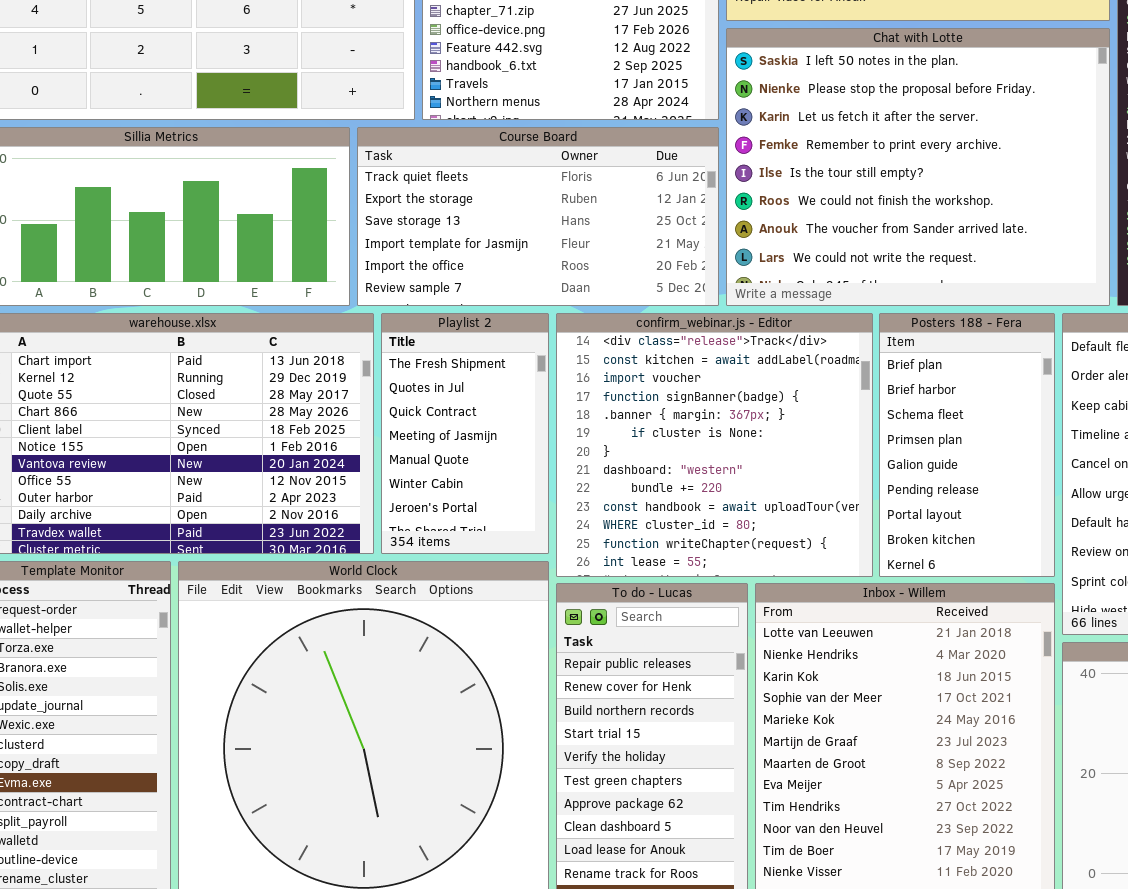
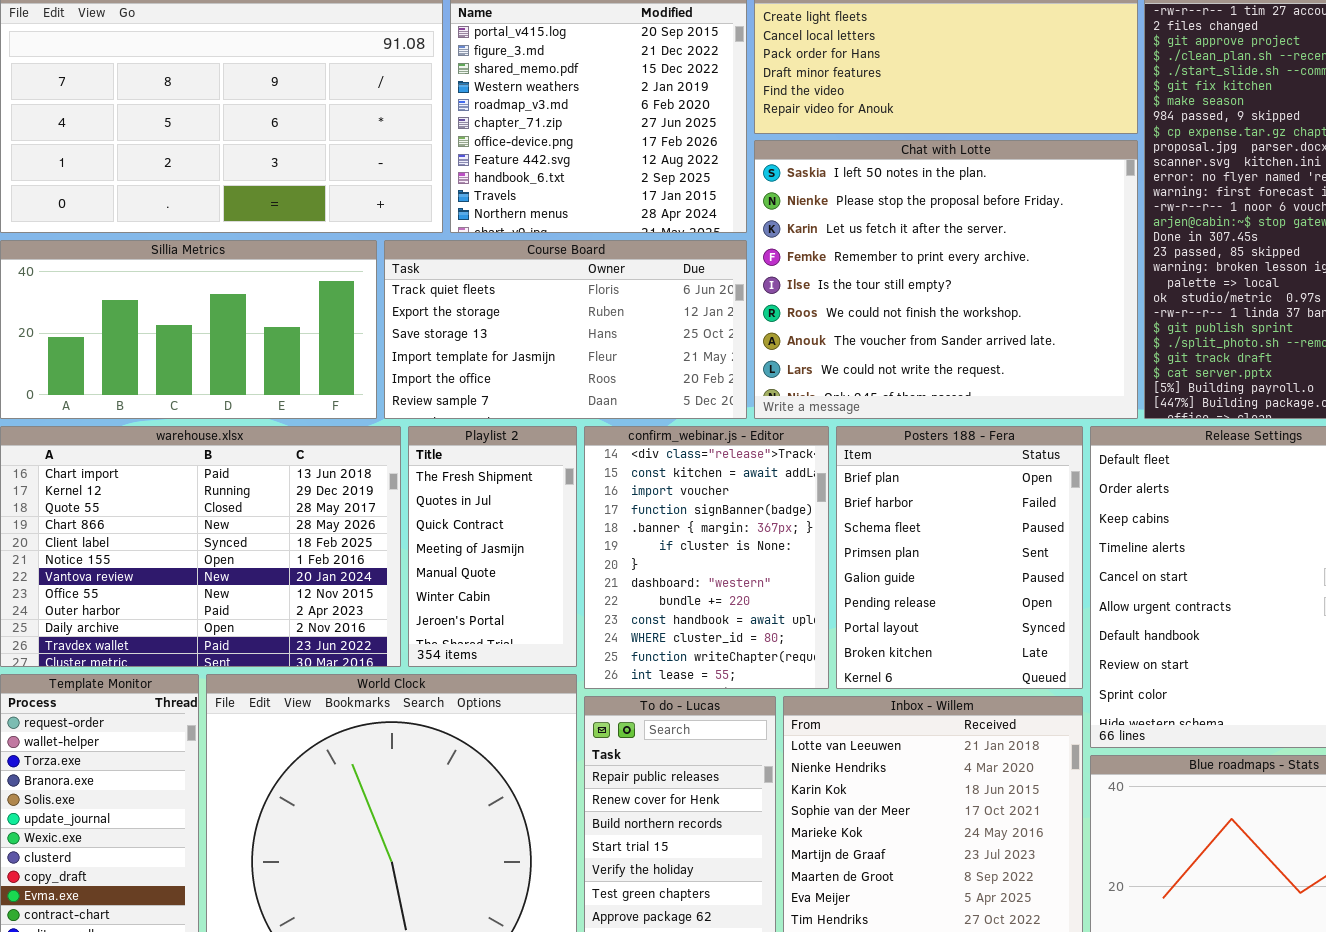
confirm_webinar.js - Editor: [556,313,873,577] -> [584,426,829,689], resized
Posters 188 - Fera: [879,313,1055,577] -> [836,426,1083,689], resized

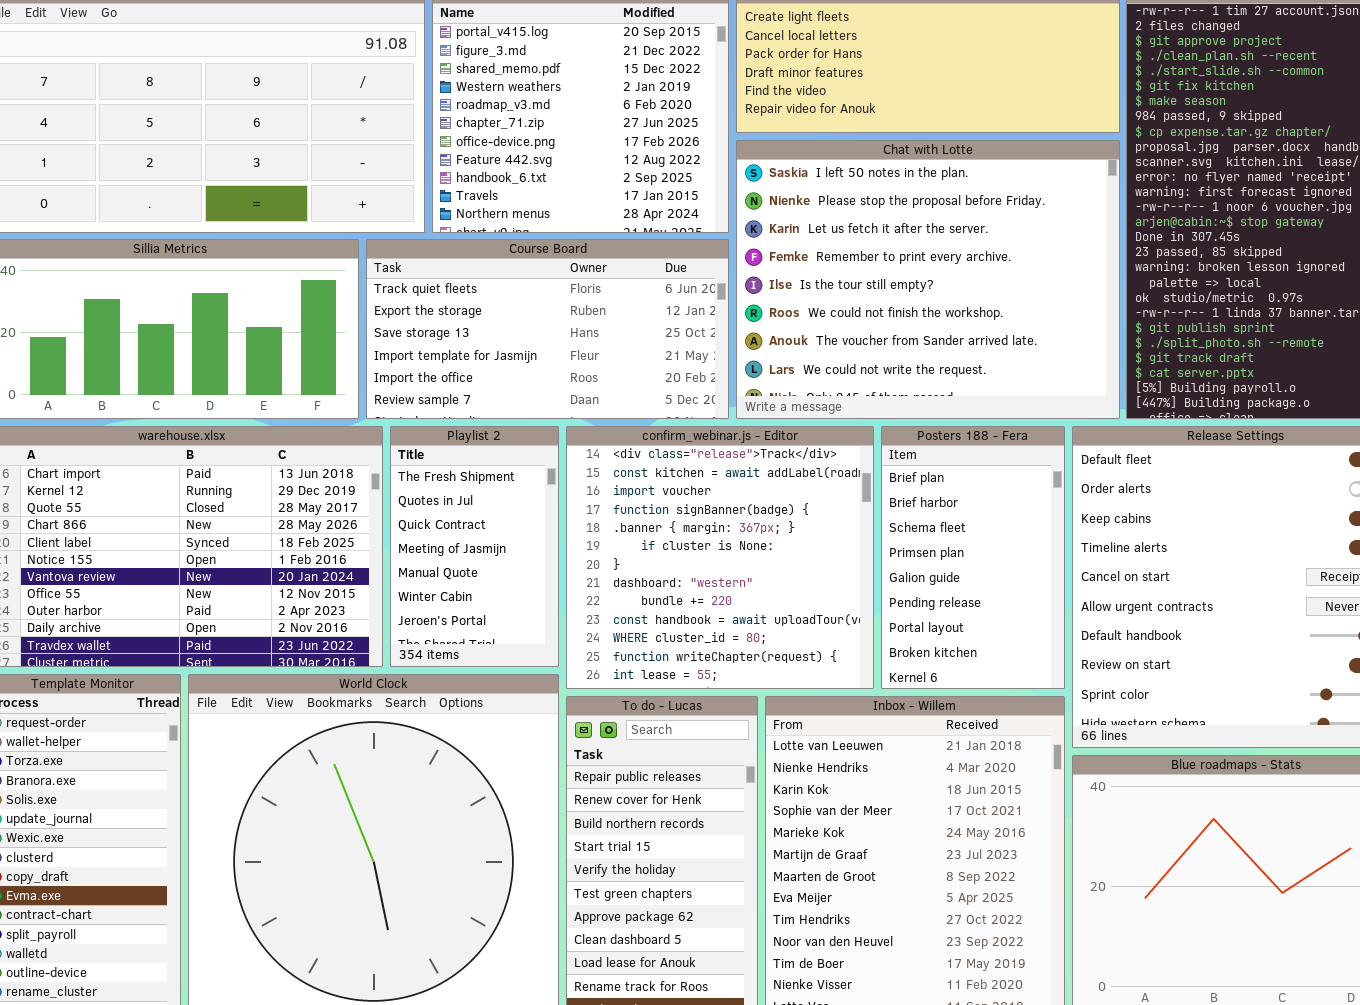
confirm_webinar.js - Editor: [584,426,829,689] -> [566,426,874,689], resized
Posters 188 - Fera: [836,426,1083,689] -> [881,426,1065,689], resized

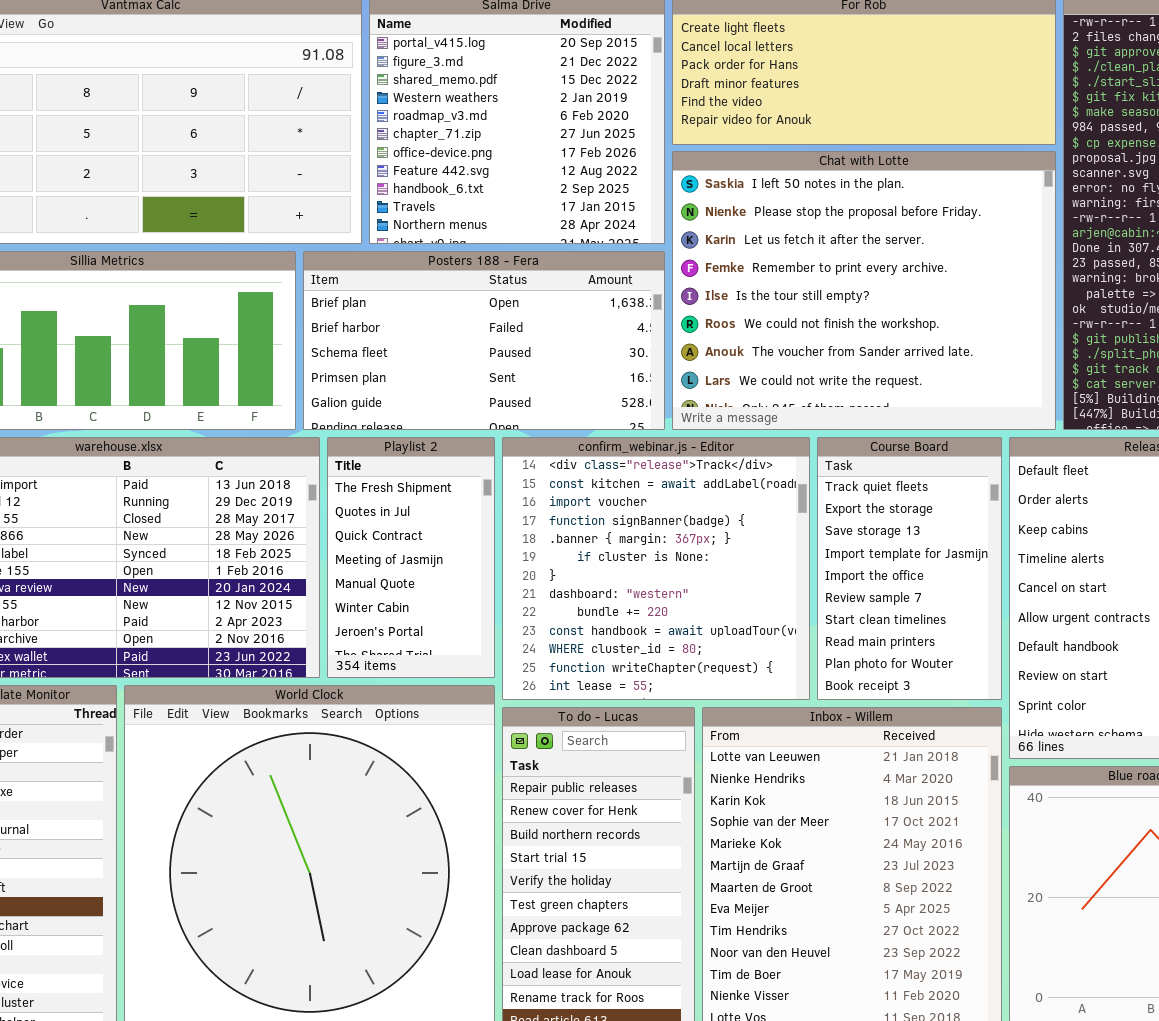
Course Board: [366,239,729,419] -> [817,437,1002,700], moved, resized
Posters 188 - Fera: [881,426,1065,689] -> [303,251,665,430], moved, resized

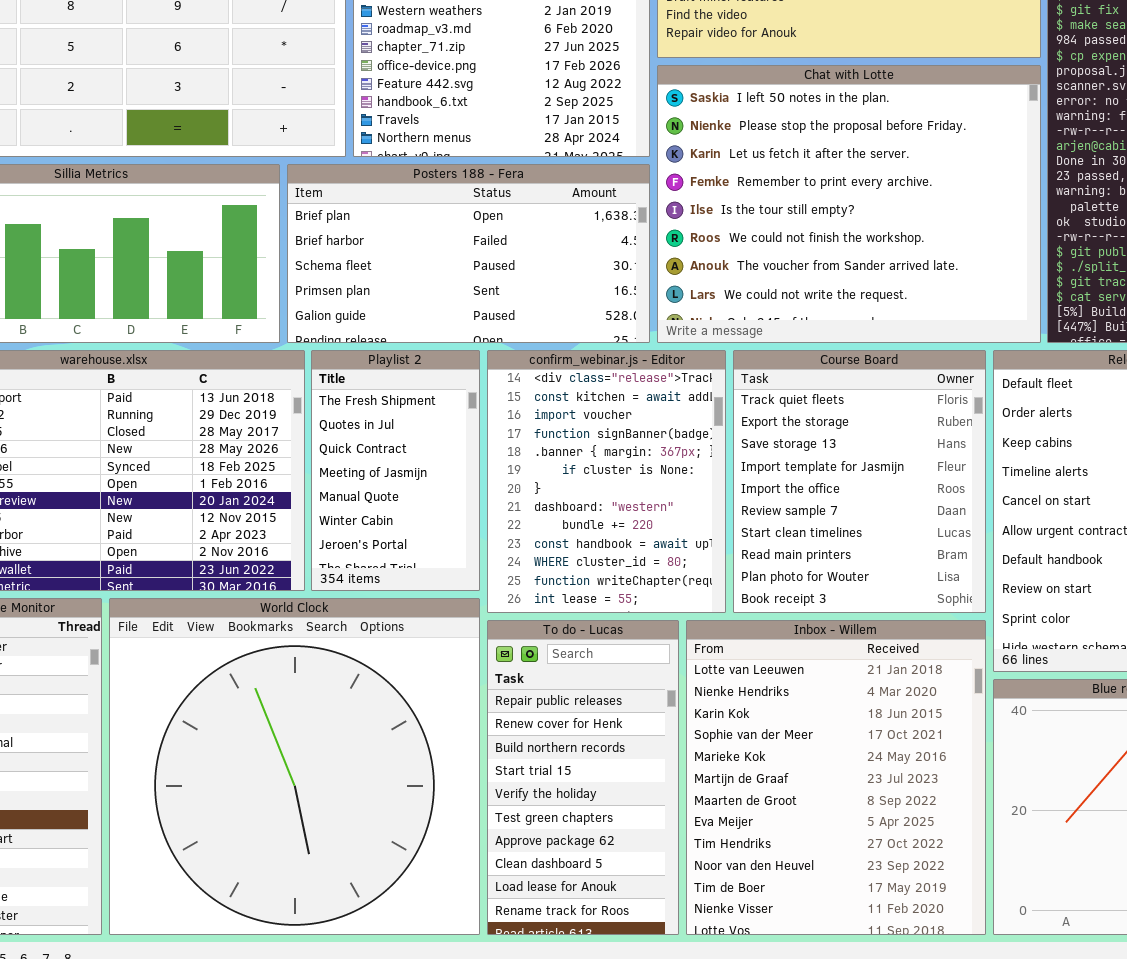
confirm_webinar.js - Editor: [502,437,810,700] -> [487,350,726,613], resized
Course Board: [817,437,1002,700] -> [733,350,986,613], resized

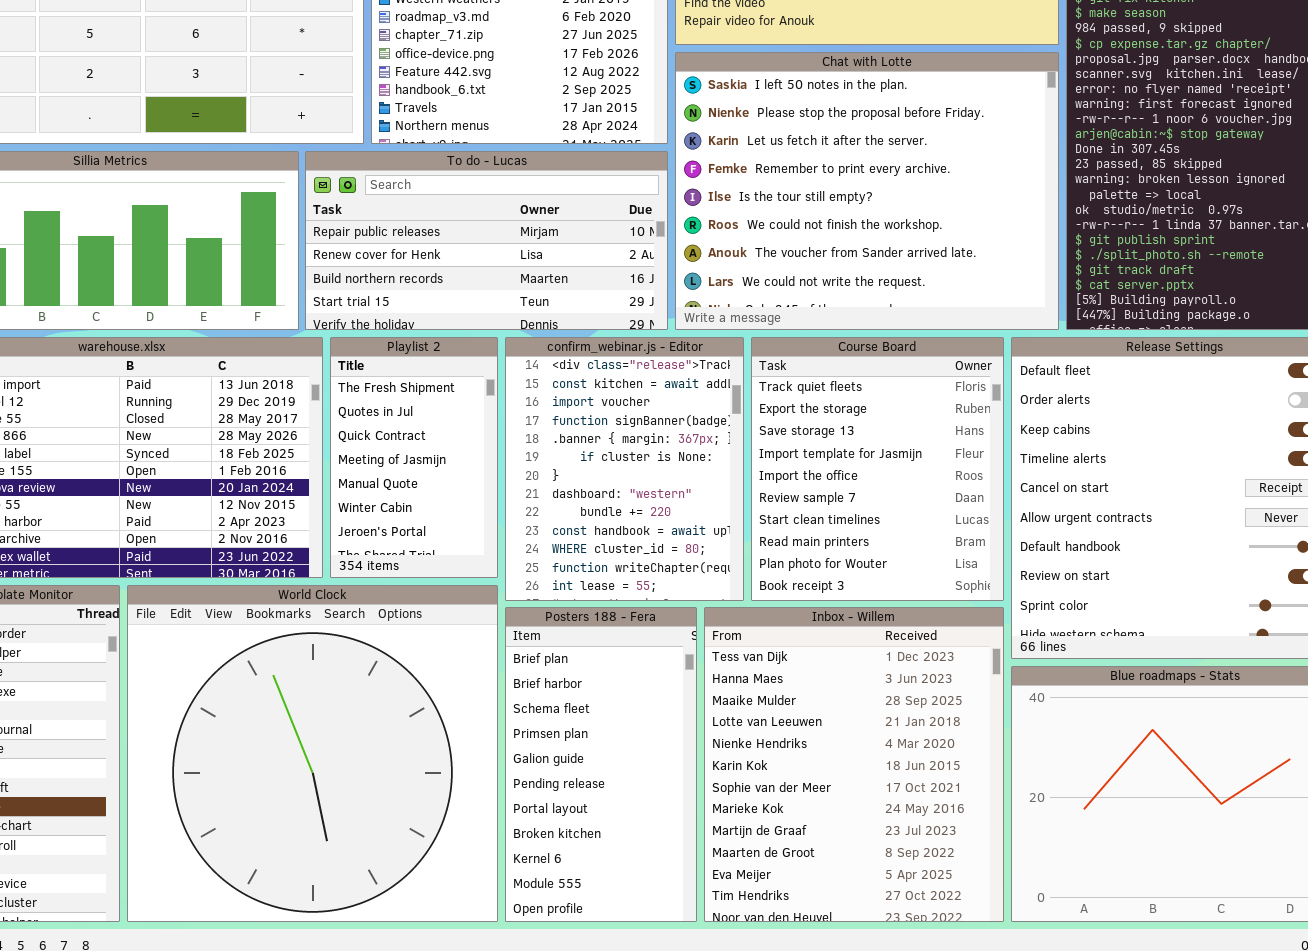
Posters 188 - Fera: [287,164,650,343] -> [505,607,697,922], moved, resized
To do - Lucas: [487,620,679,935] -> [305,151,668,330], moved, resized
Inbox - Willem: [686,620,986,935] -> [704,607,1004,922], scrolled up 3 rows

